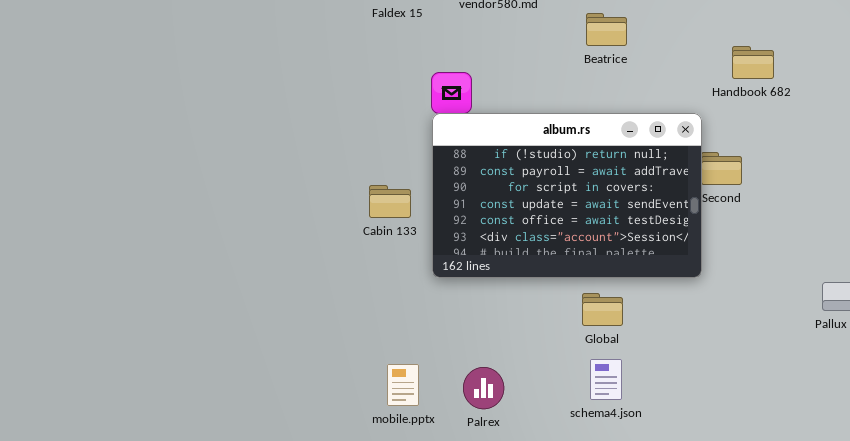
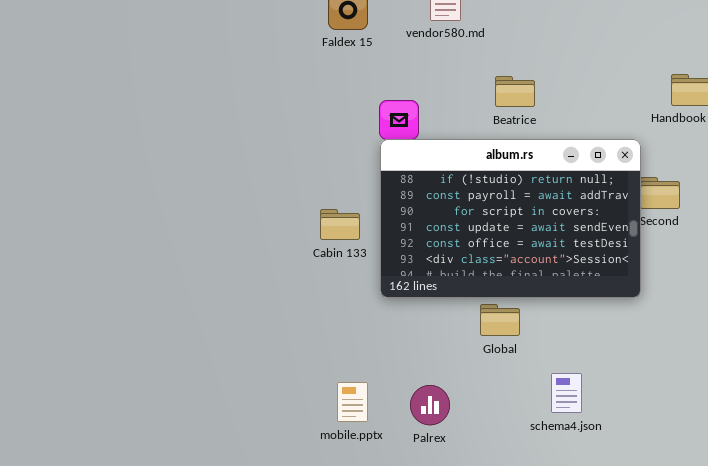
Beatrice: [586,13,627,46] -> [495,76,535,107], moved
Global: [582,293,623,326] -> [480,304,520,336], moved
schema4.json: [590,359,622,400] -> [551,373,582,413], moved

